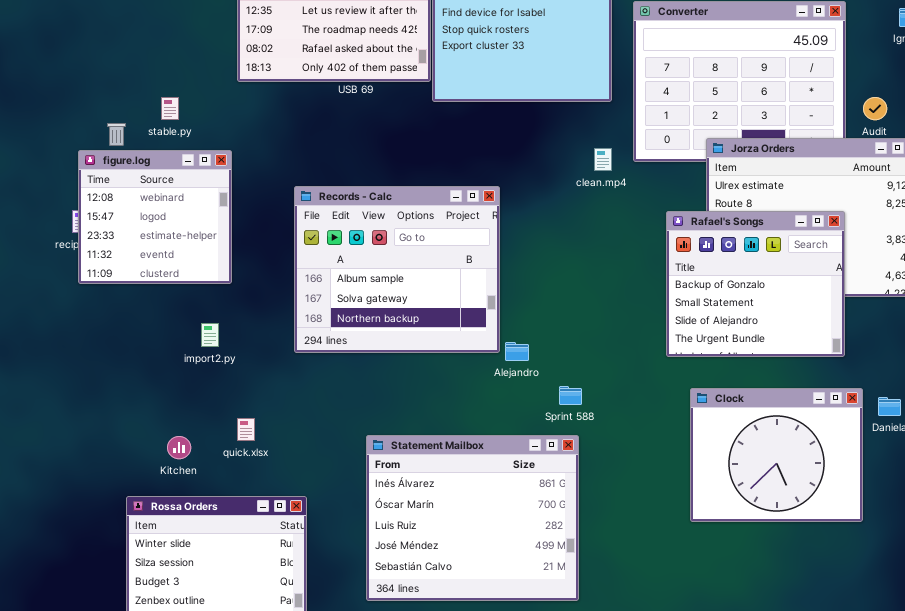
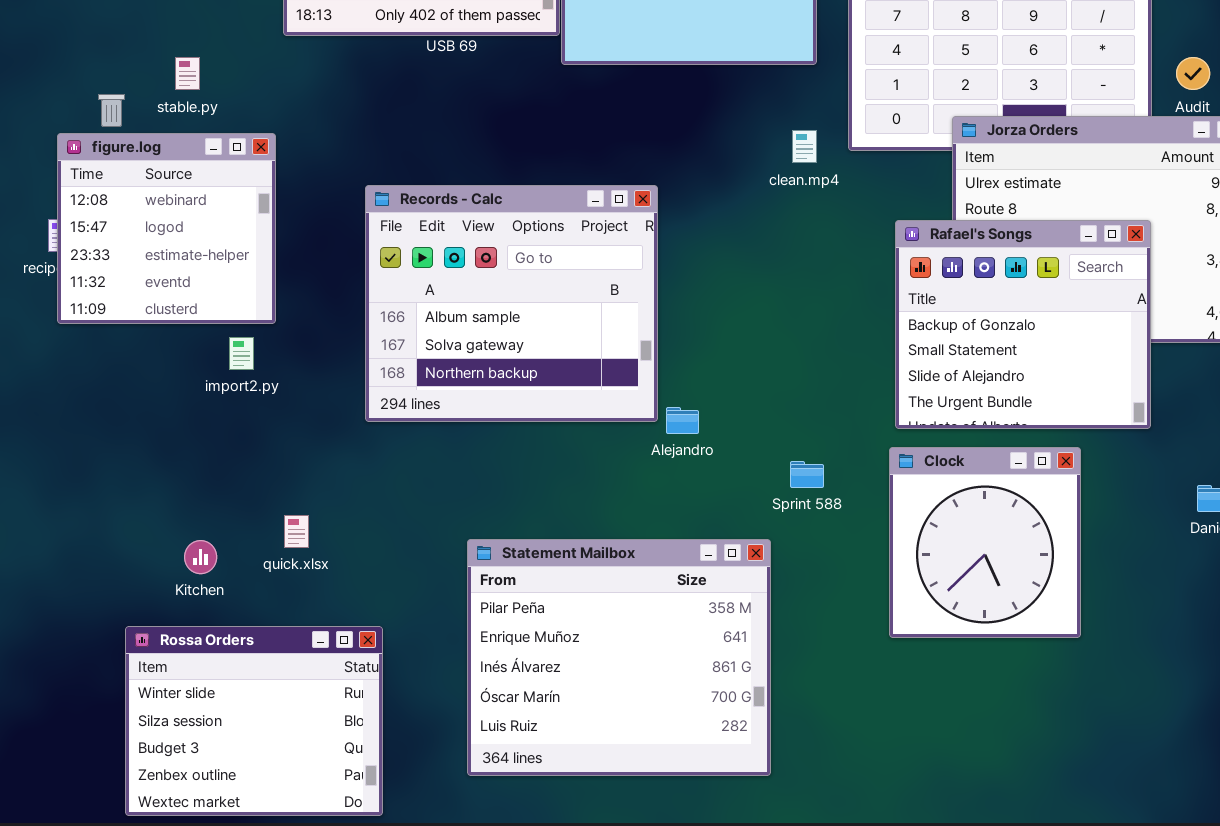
import2.py: [201,323,219,347] -> [229,337,254,370], moved
Sprint 588: [559,386,582,405] -> [790,461,824,488], moved
Clock: [690,388,863,522] -> [889,447,1081,638], moved, resized
Statement Mailbox: [366,435,579,601] -> [467,539,771,776], scrolled up 2 rows

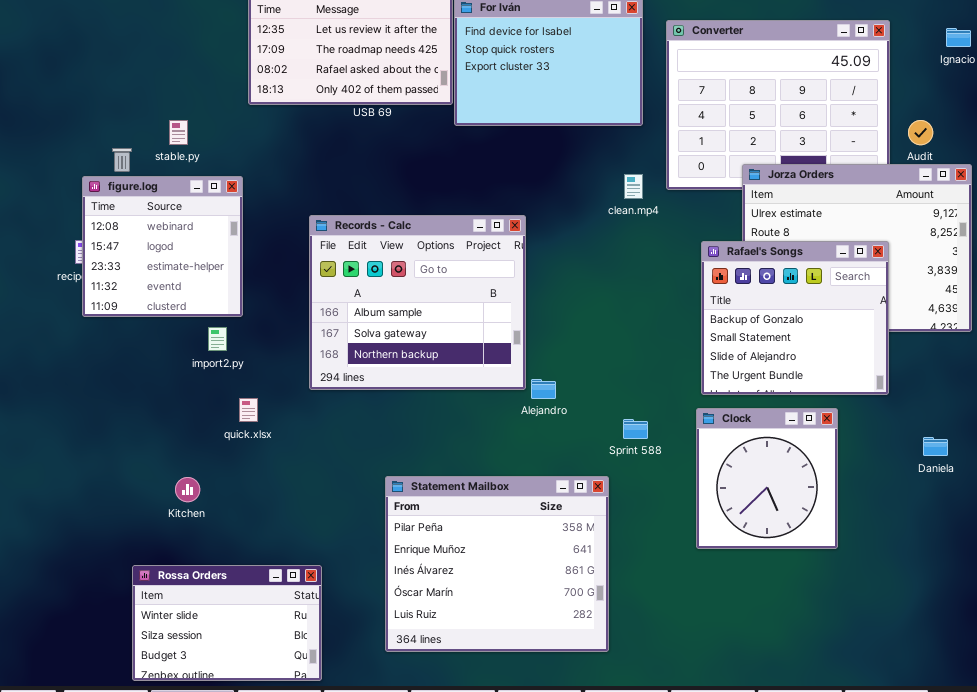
quick.xlsx: [284,515,309,548] -> [239,398,258,422], moved
Rossa Orders: [125,626,383,816] -> [132,565,322,681], resized

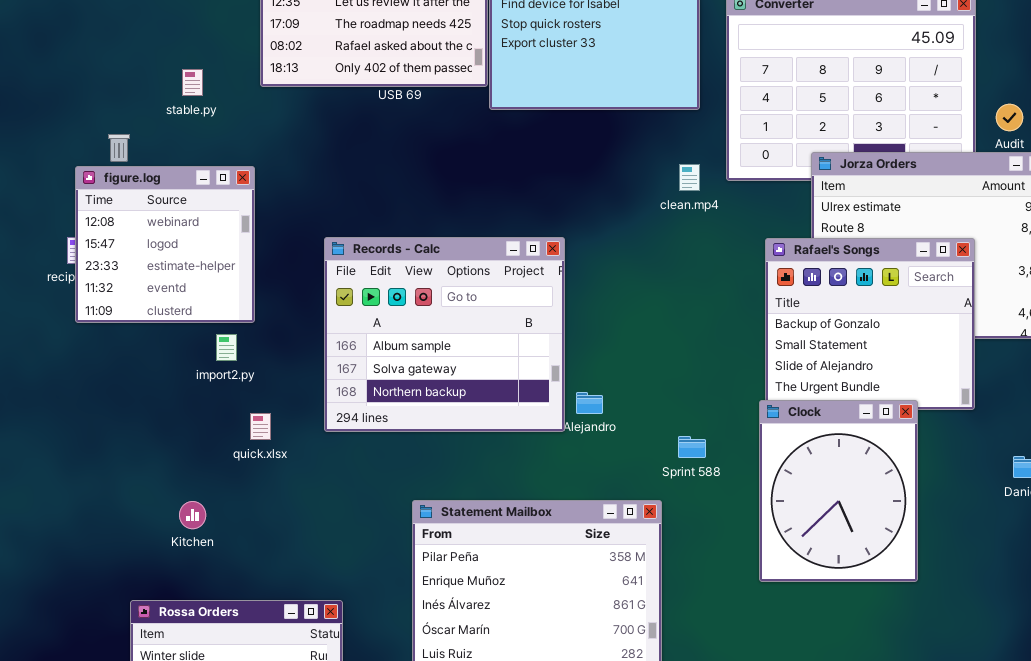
stable.py: [169,120,188,145] -> [182,69,203,96], moved
Records - Calc: [309,215,526,390] -> [324,237,565,432], moved
Clock: [696,408,838,549] -> [759,400,918,582], resized

